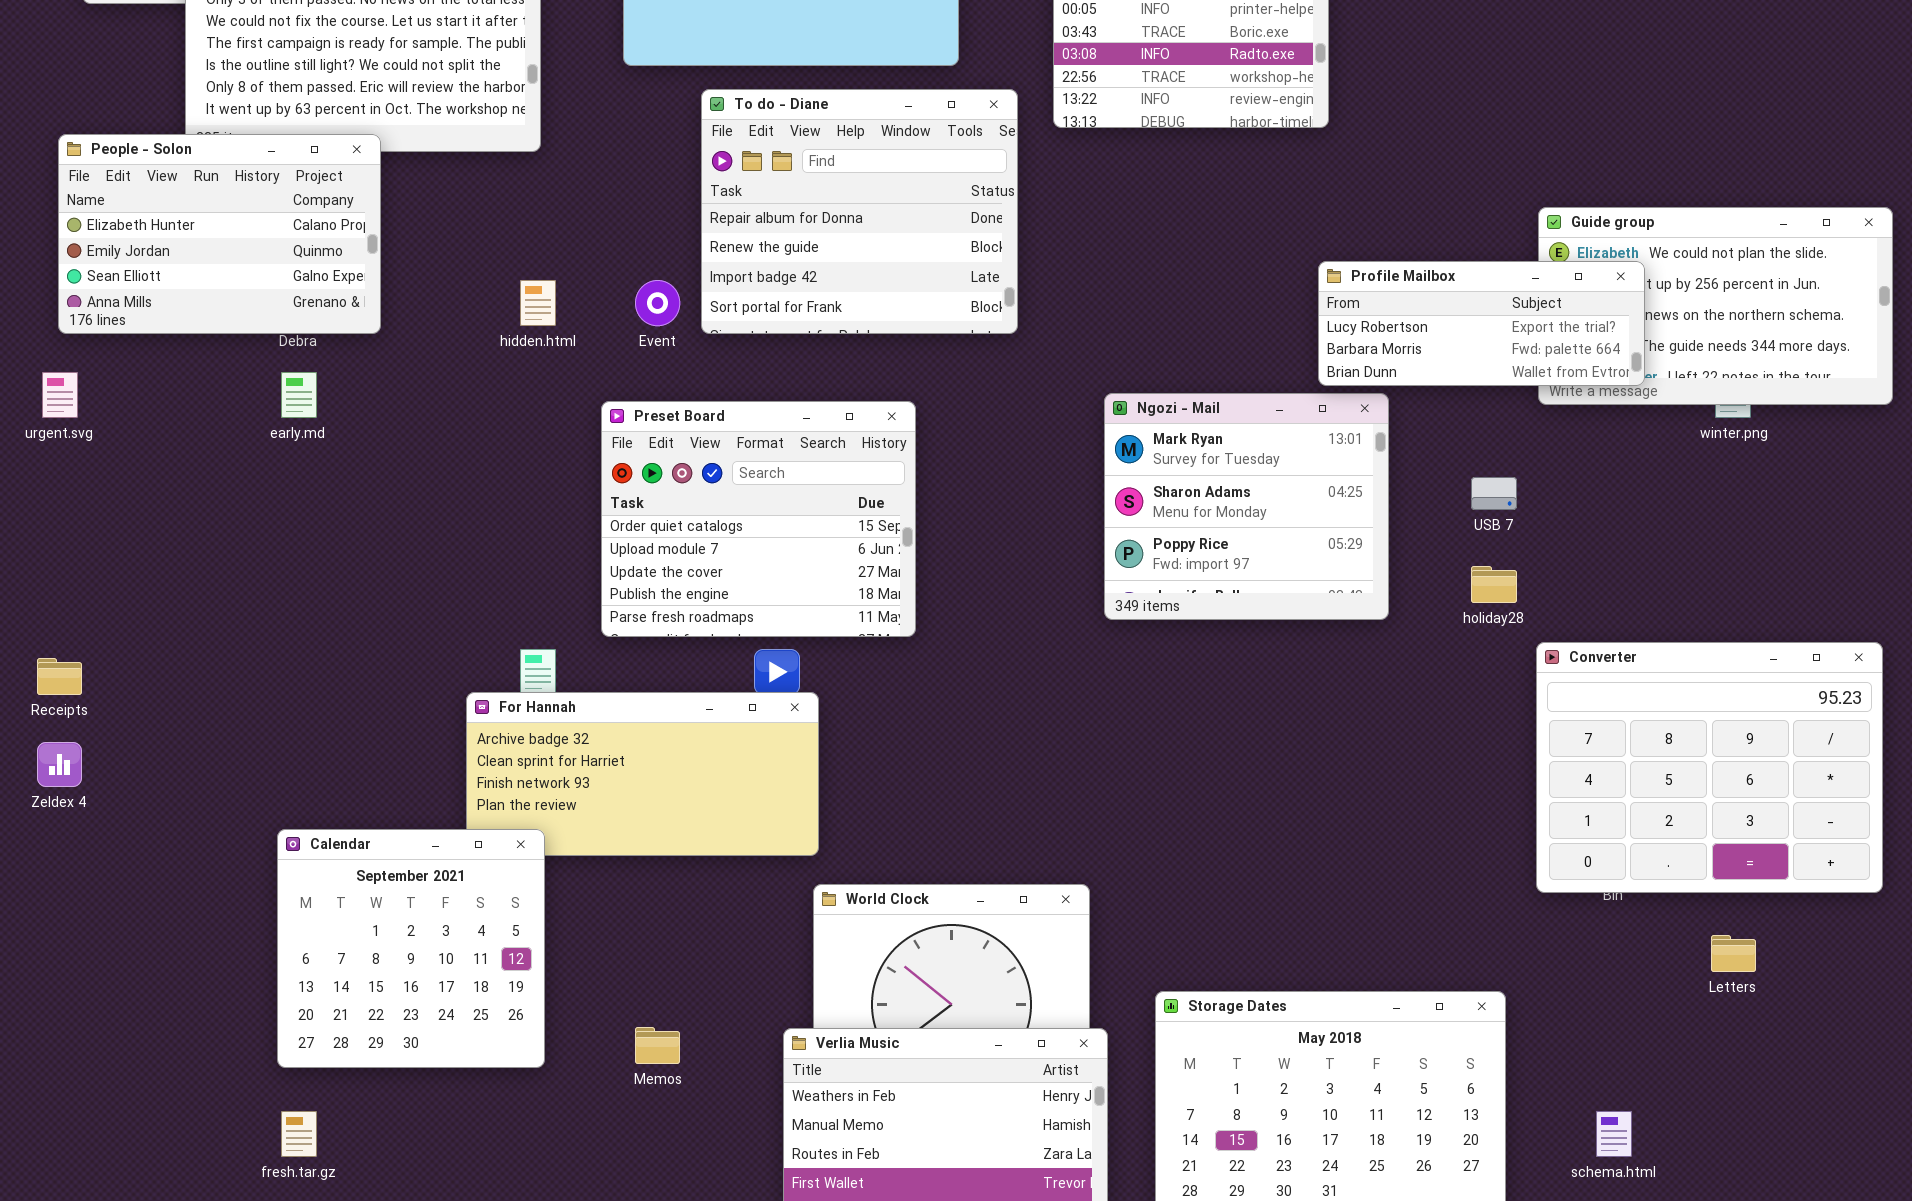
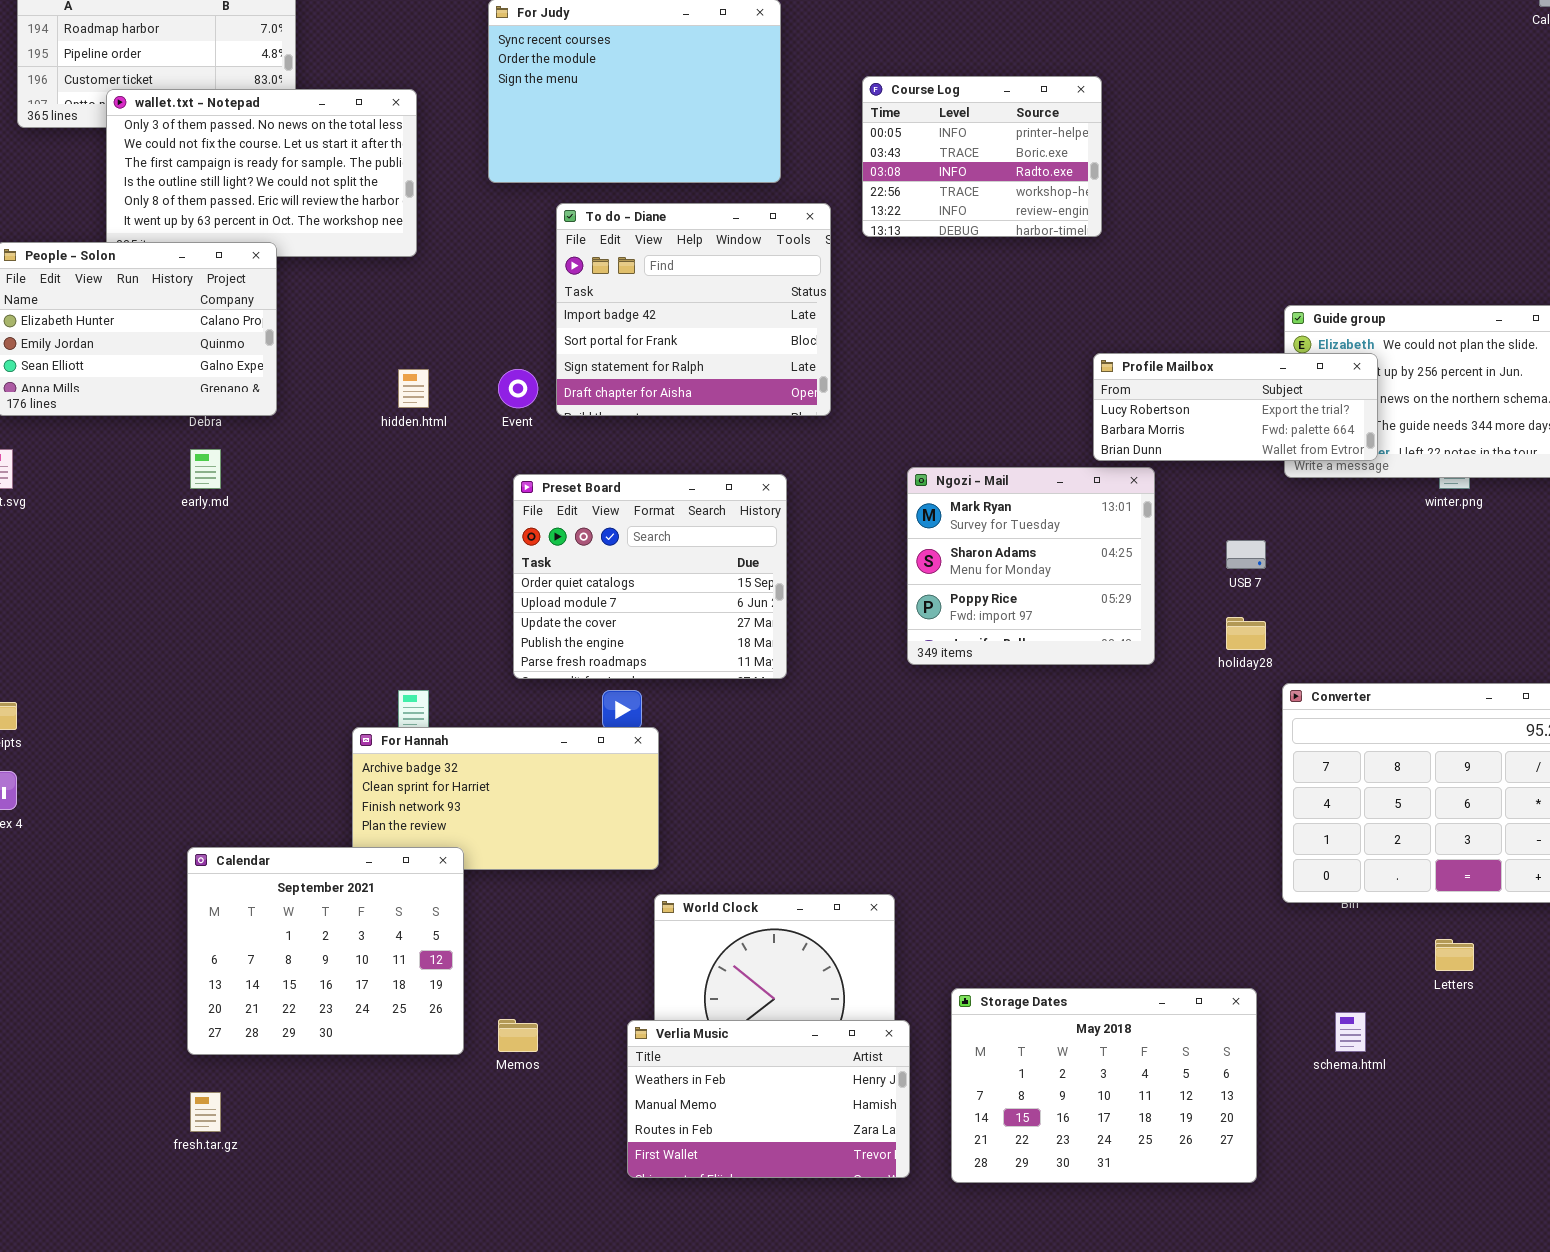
To do - Diane: [701,89,1018,334] -> [556,203,831,416], scrolled down 2 rows
Preset Board: [601,401,916,637] -> [513,474,787,679], moved
Calendar: [277,829,545,1068] -> [187,847,464,1055], resized
schema.html: [1596,1111,1632,1157] -> [1335,1012,1366,1052], moved

